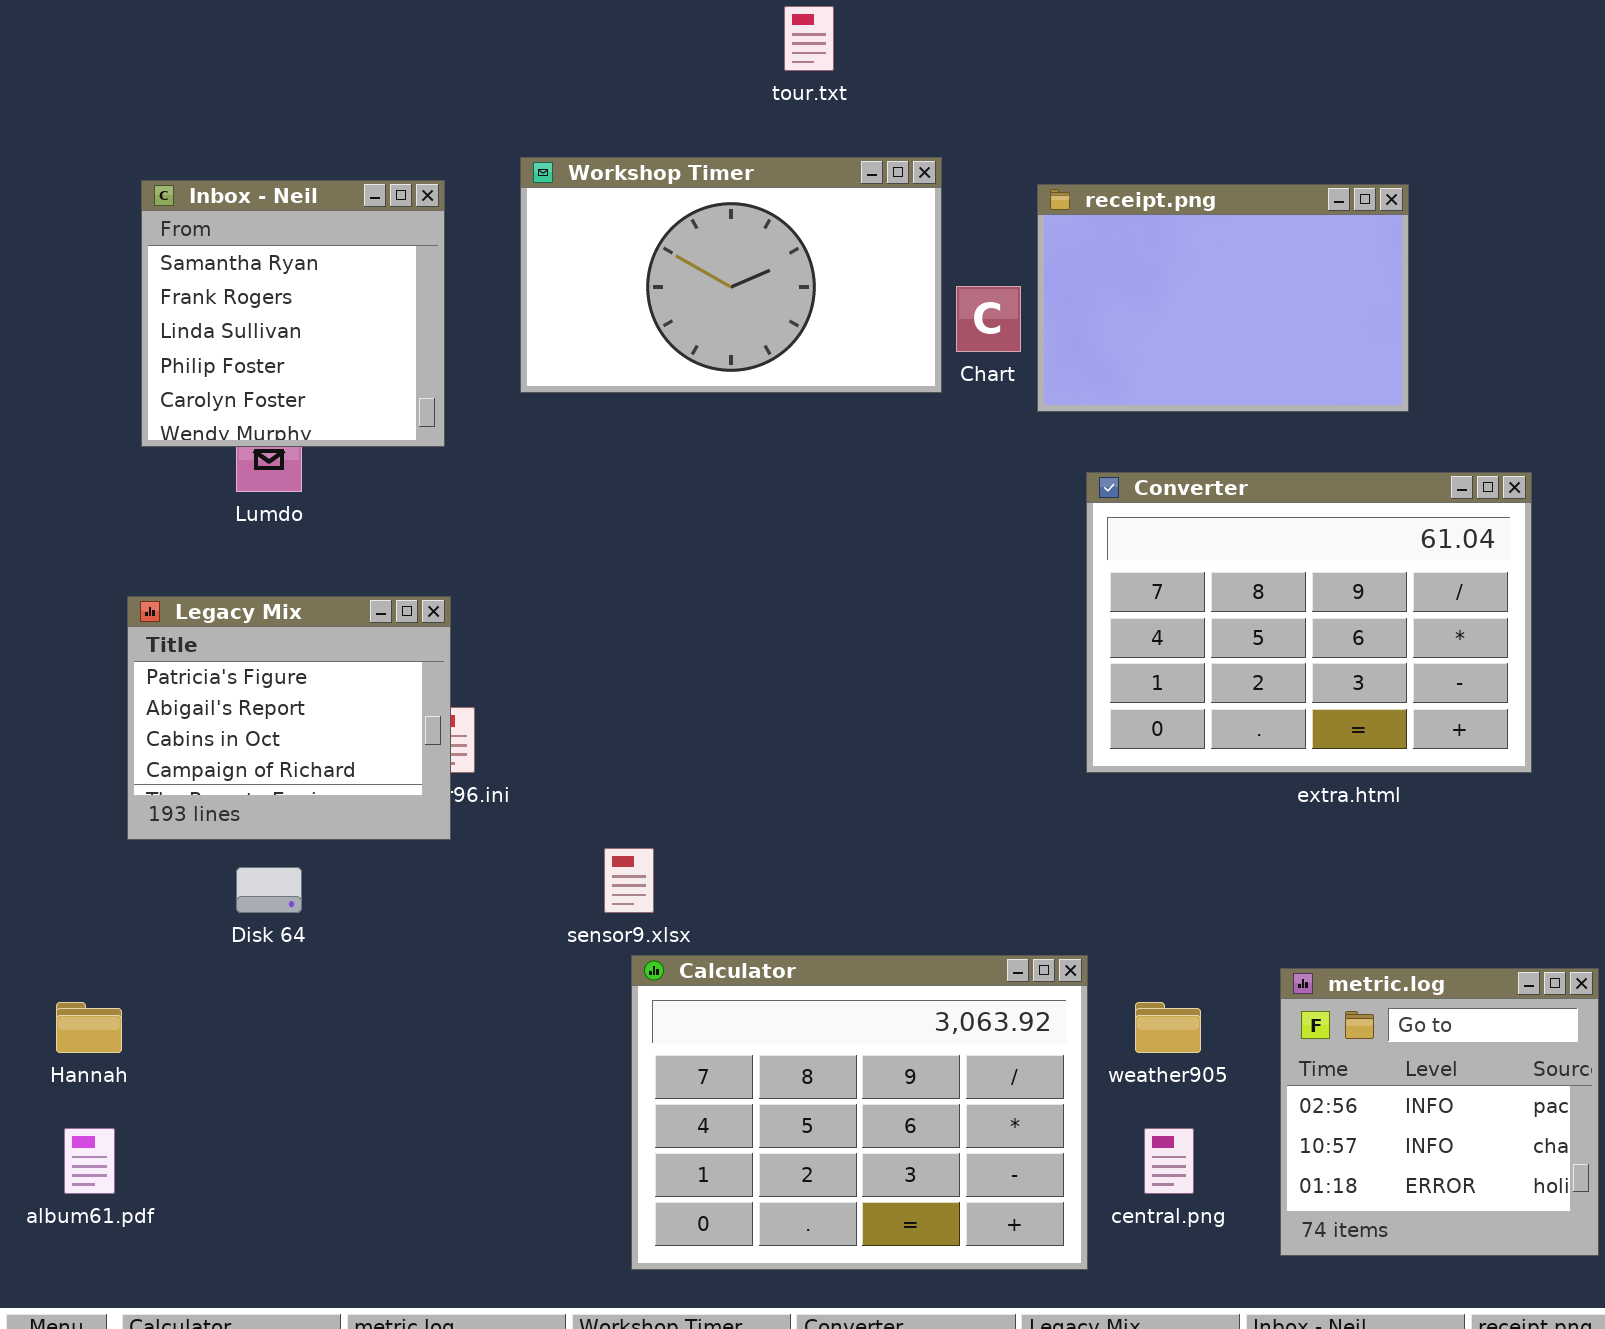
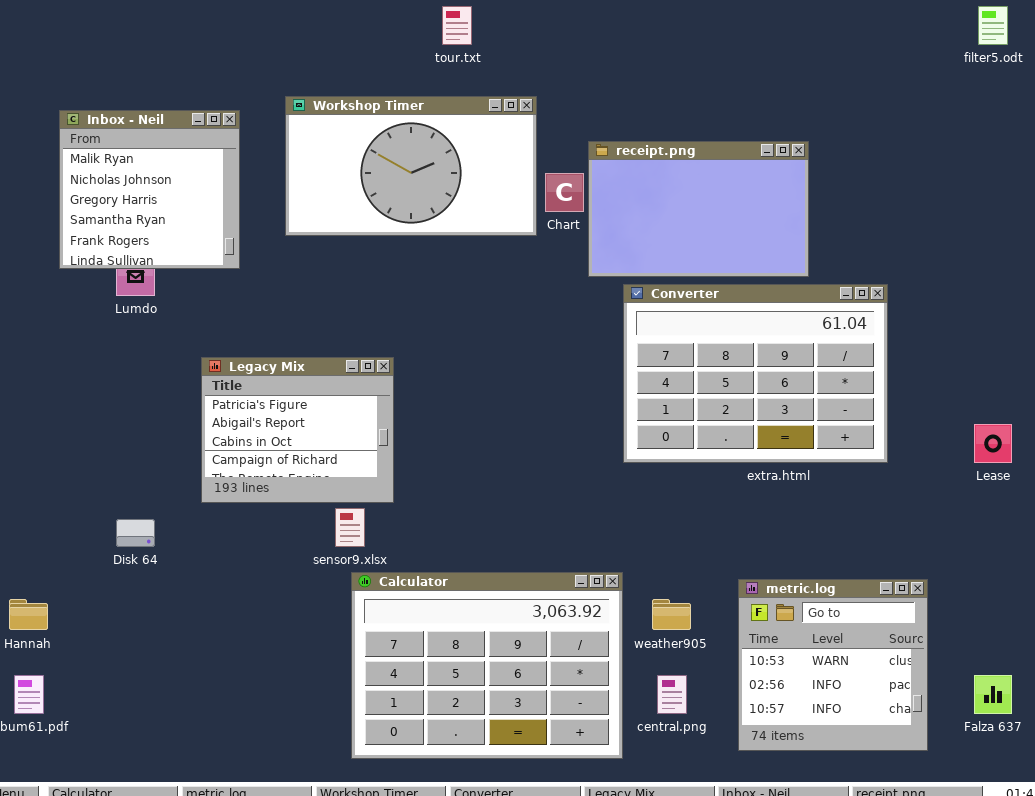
Inbox - Neil: [141,180,445,447] -> [59,110,240,269], scrolled up 3 rows
receipt.png: [1037,184,1409,412] -> [588,141,809,277], moved
Legacy Mix: [127,596,451,840] -> [201,357,394,503], moved
metric.log: [1280,968,1599,1256] -> [738,579,928,751], scrolled up 1 row

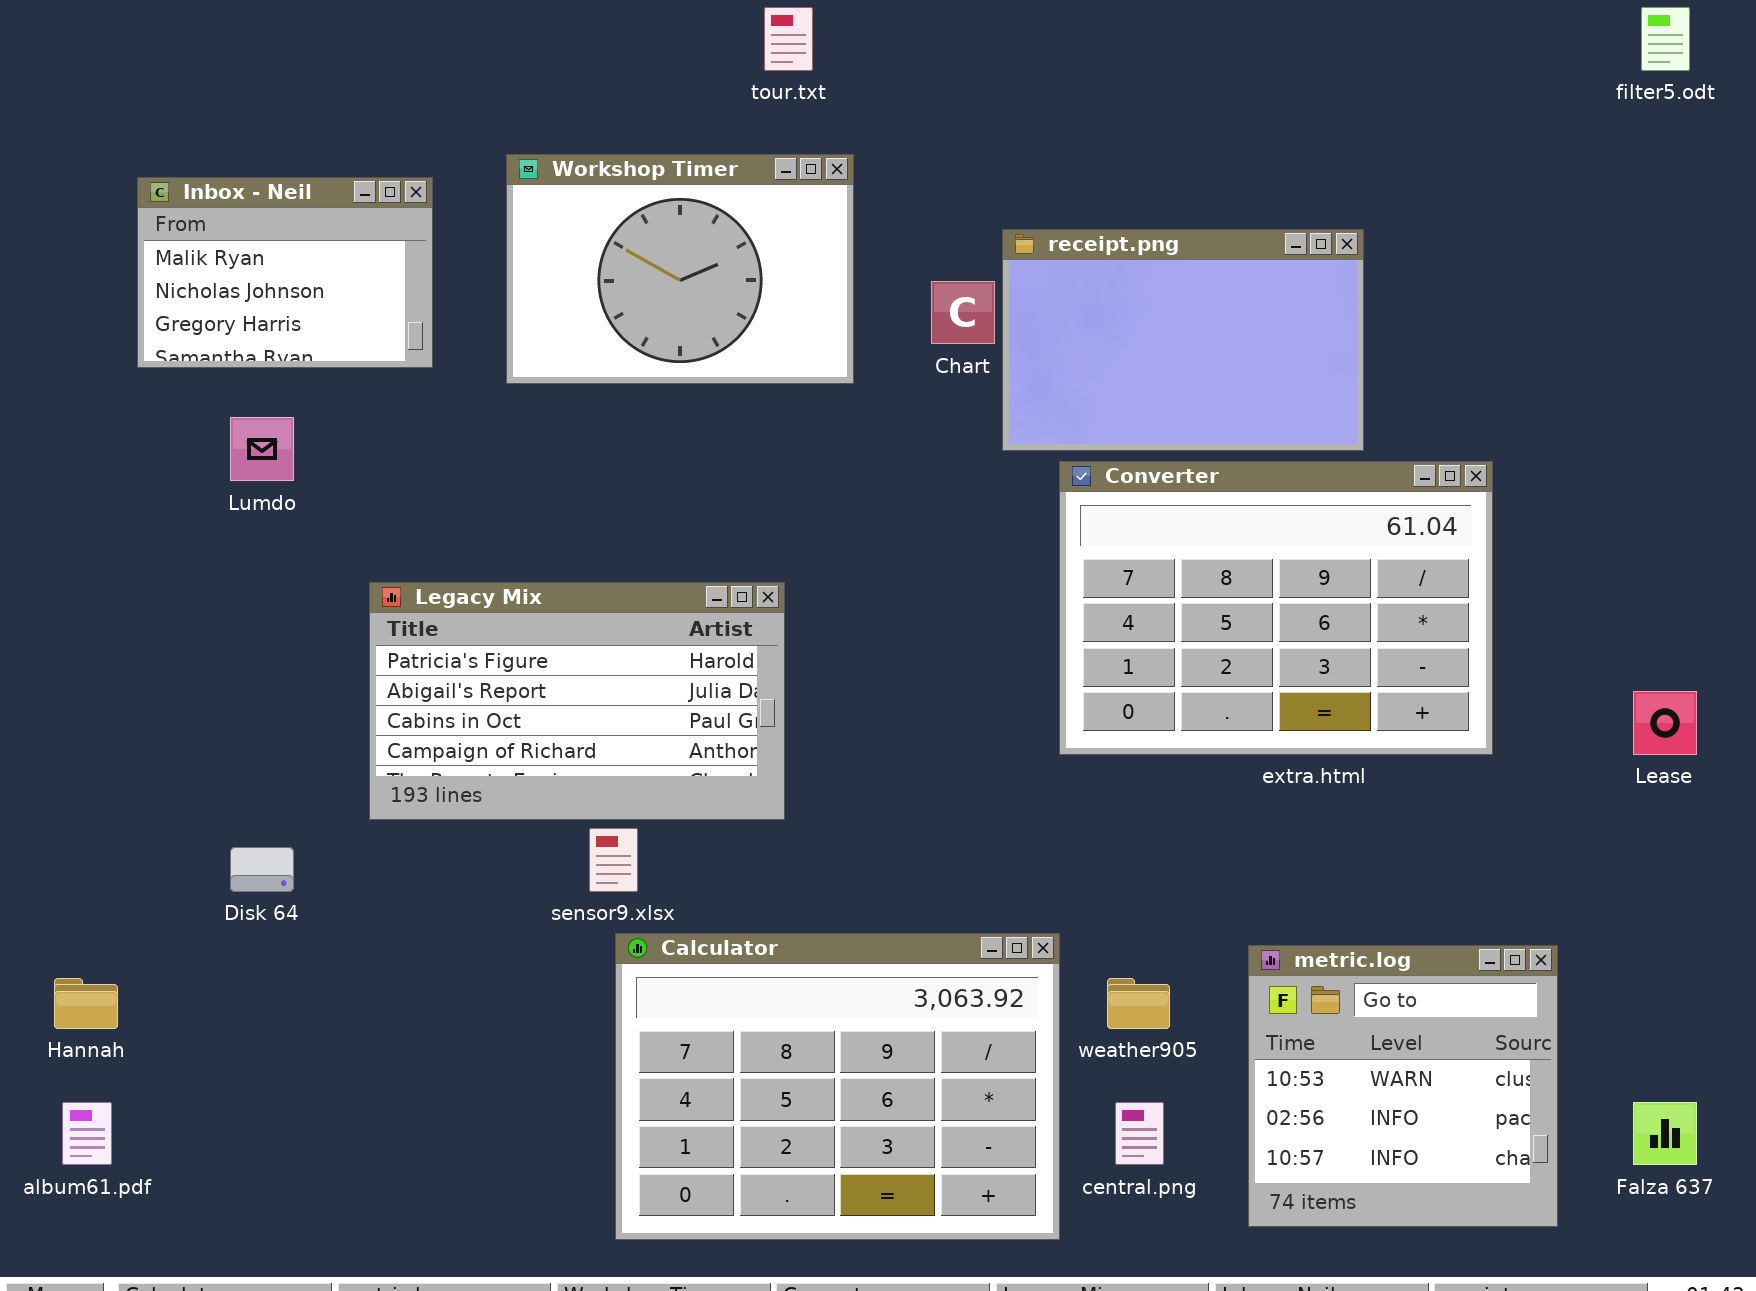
Workshop Timer: [285,96,537,236] -> [506,154,854,384], resized
Inbox - Neil: [59,110,240,269] -> [137,177,433,368], resized
Legacy Mix: [201,357,394,503] -> [369,582,785,820], resized

